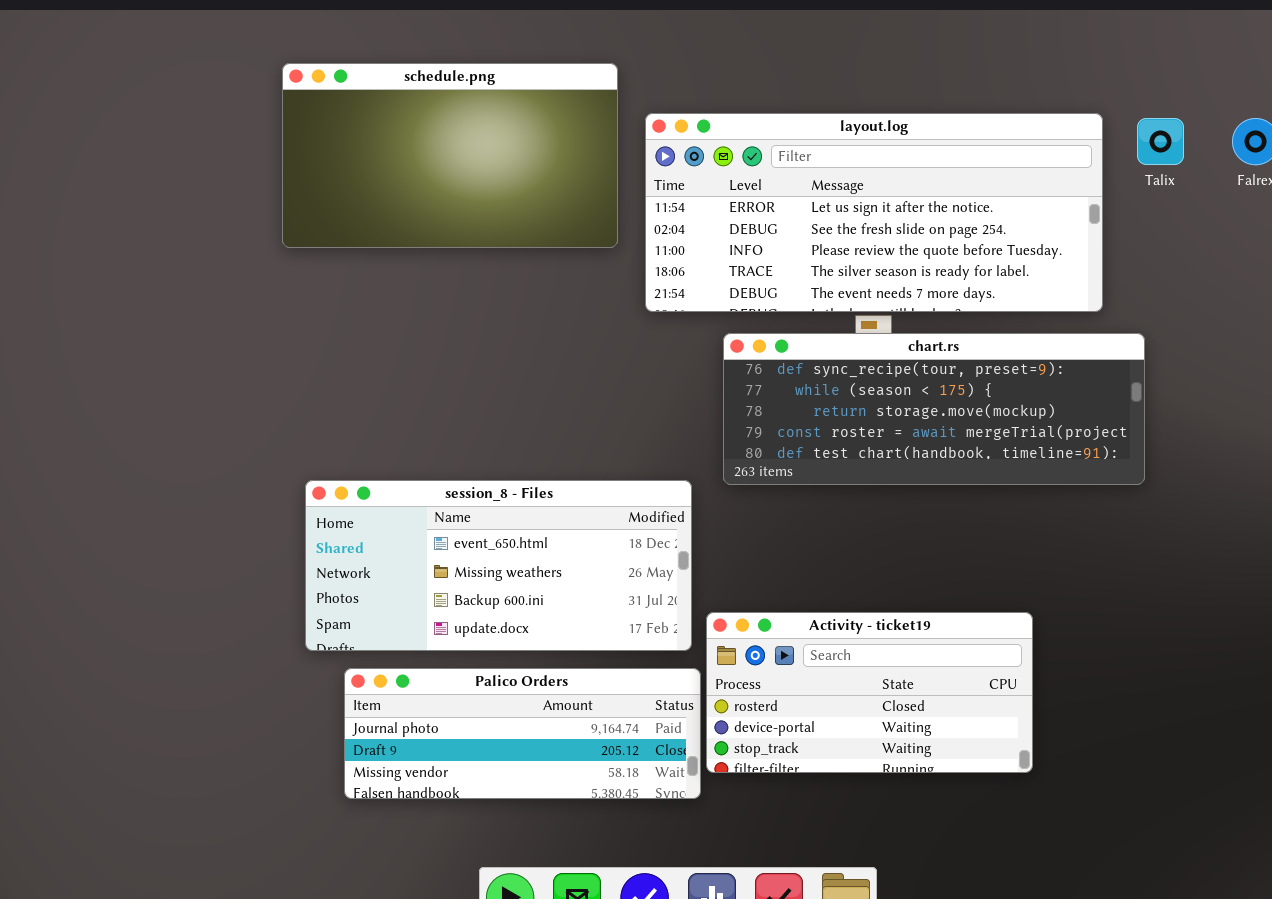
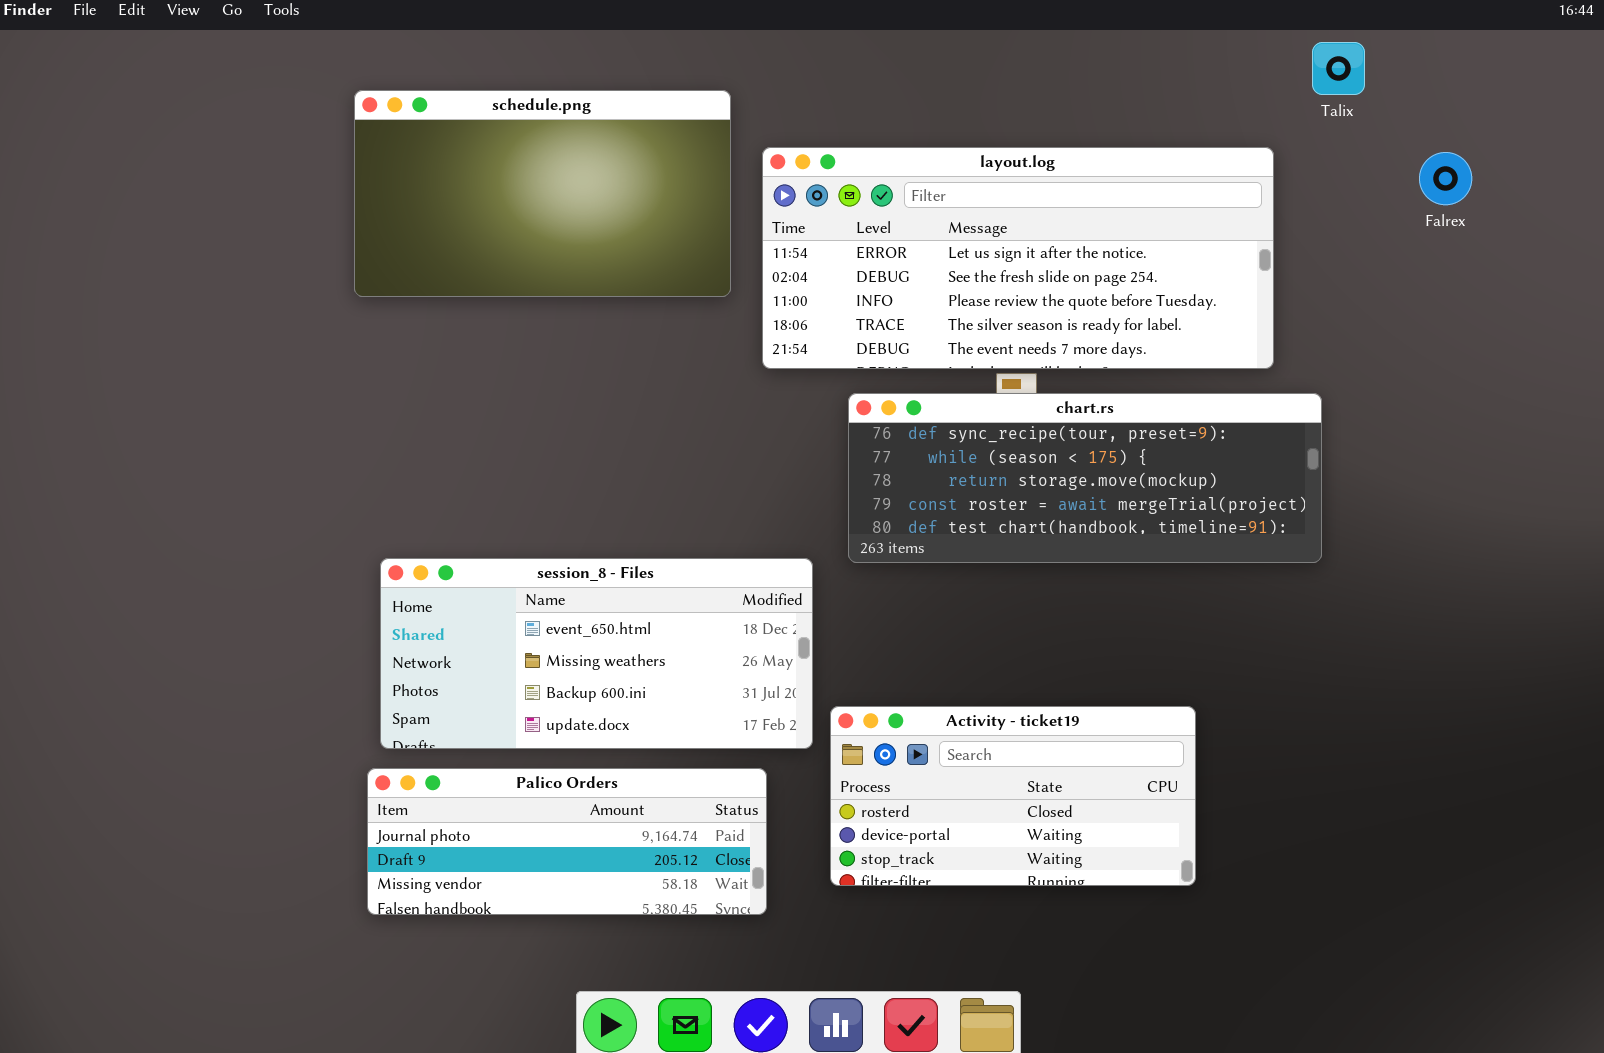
Talix: [1137,118,1184,165] -> [1312,42,1365,95], moved
Palico Orders: [344,668,701,799] -> [367,768,767,915], moved

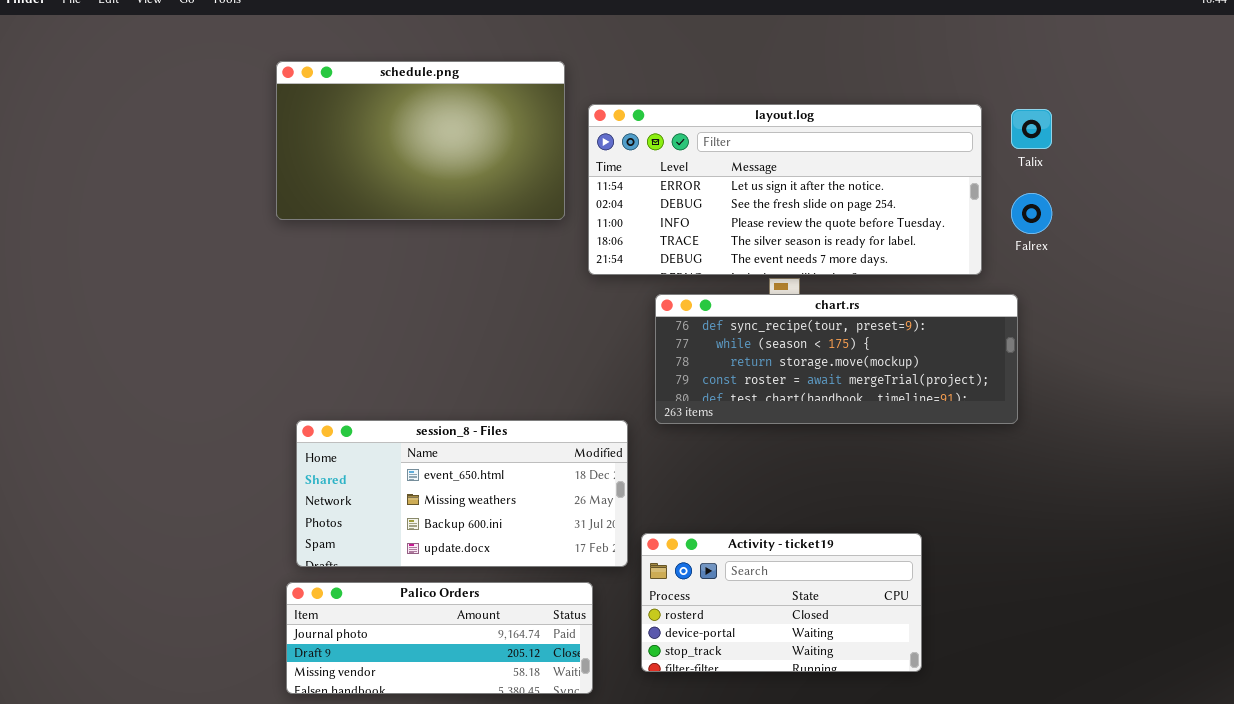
Talix: [1312,42,1365,95] -> [1011,109,1052,149], moved
Falrex: [1419,152,1472,205] -> [1011,193,1052,234], moved

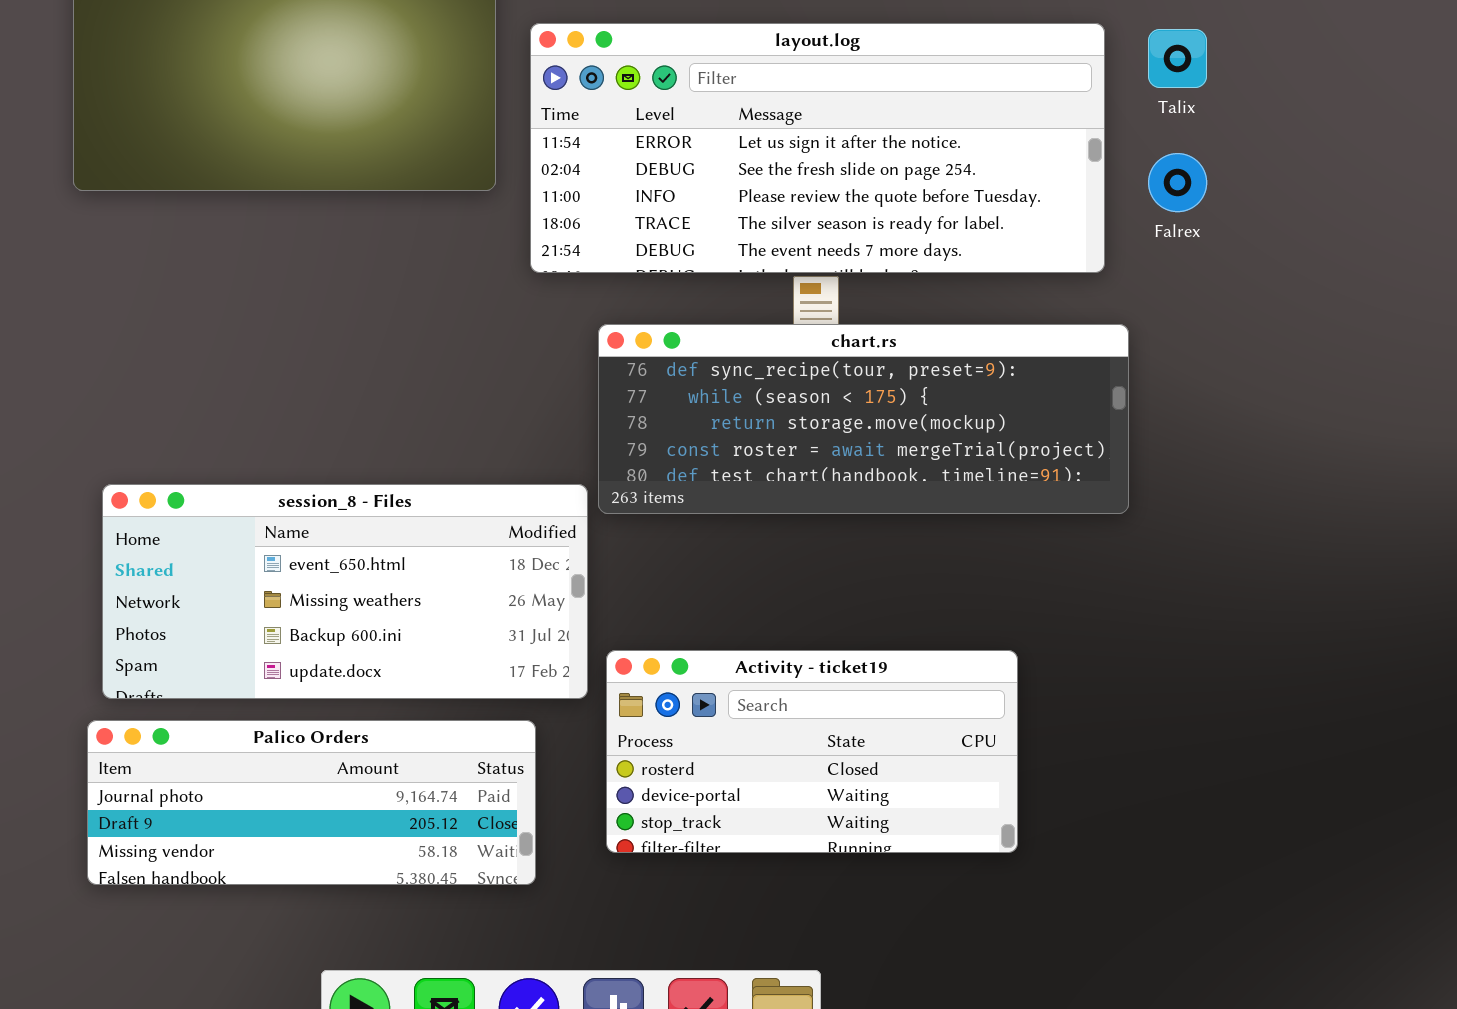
chart.rs: [655,294,1018,424] -> [598,324,1129,514], moved

